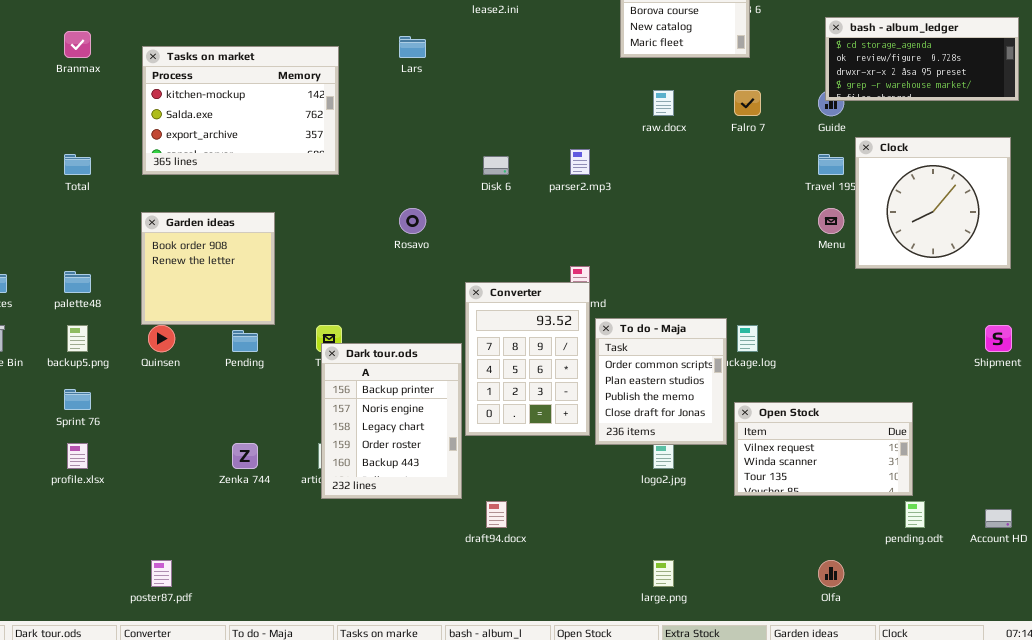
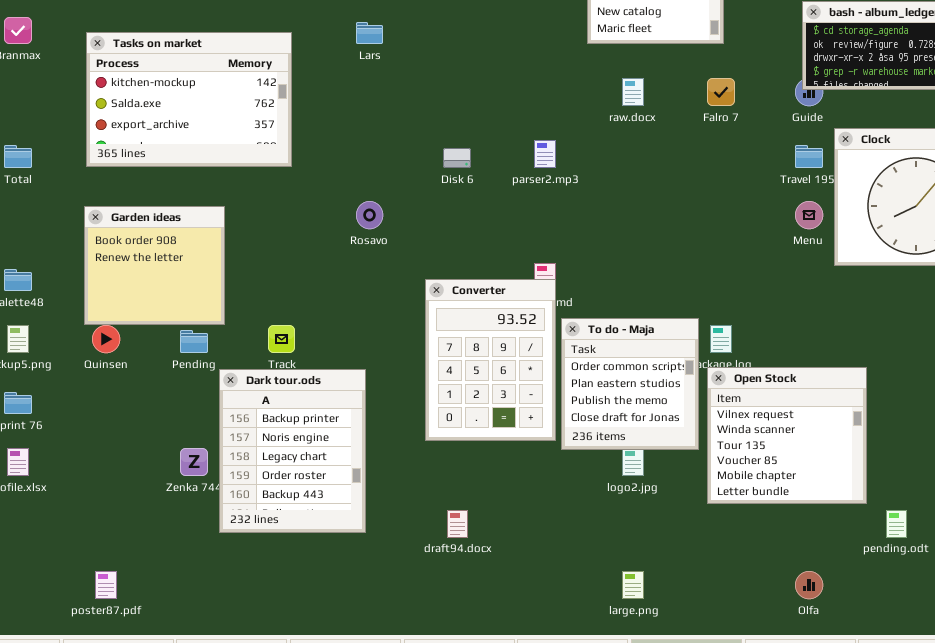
Dark tour.ods: [321,343,462,499] -> [219,369,366,533], moved
Open Stock: [734,402,913,496] -> [707,367,867,504], resized

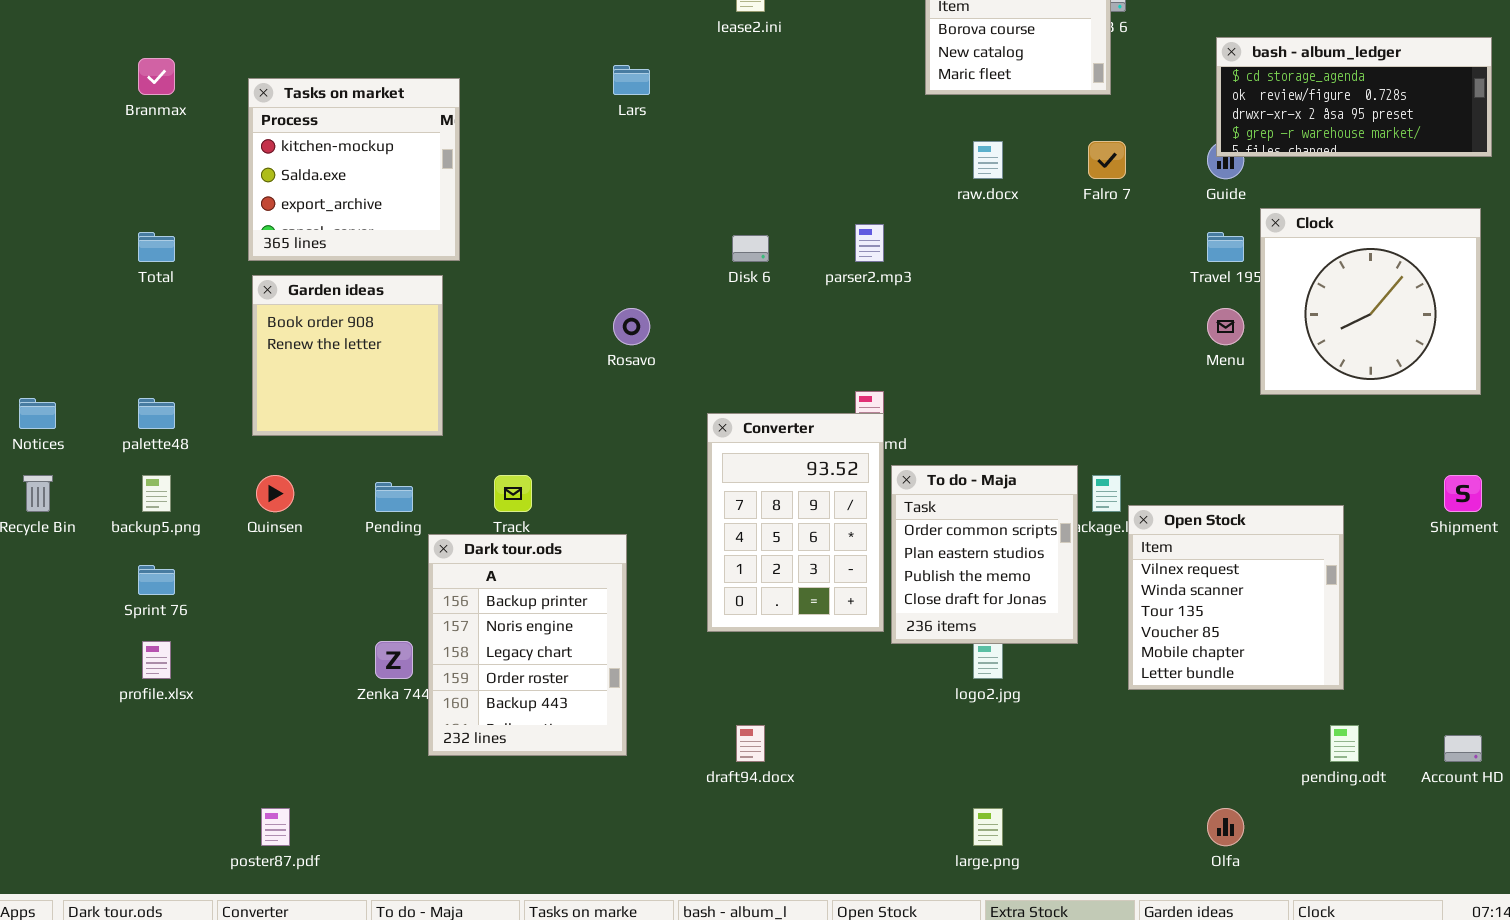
Tasks on market: [86,32,292,167] -> [248,78,460,261], resized
Garden ideas: [84,206,225,325] -> [252,275,443,436], moved
Open Stock: [707,367,867,504] -> [1128,505,1344,690], moved

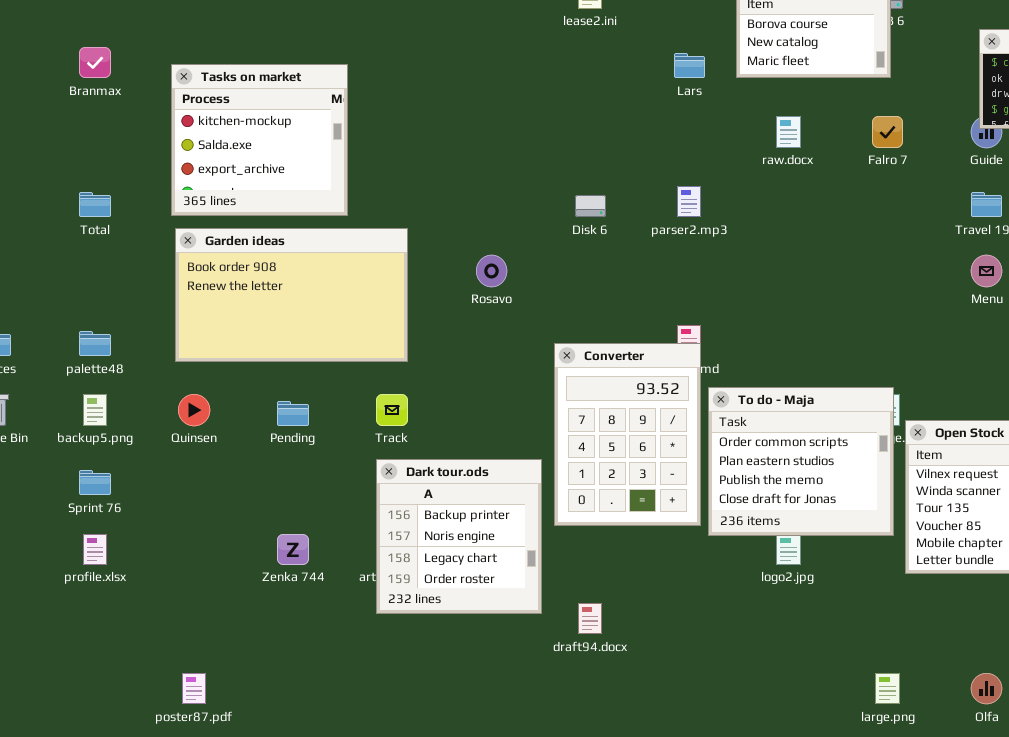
Lars: [613,65,650,95] -> [674,53,705,78], moved
Garden ideas: [252,275,443,436] -> [175,228,408,362], resized
To do - Maja: [891,465,1078,644] -> [708,387,894,536], resized
Dark tour.ods: [428,534,627,756] -> [376,459,542,614], moved, resized
large.png: [973,808,1003,846] -> [875,673,900,704], moved

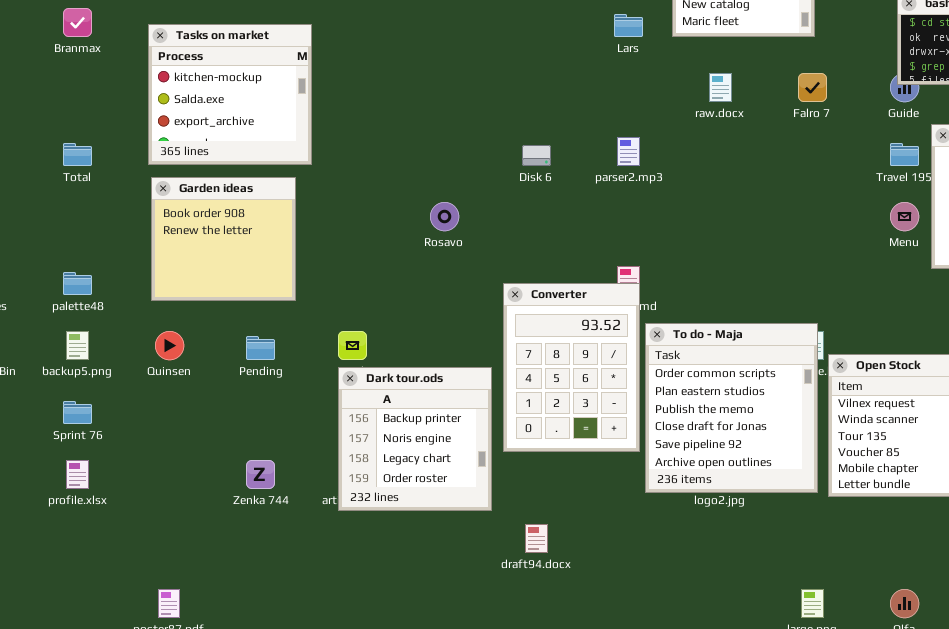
Garden ideas: [175,228,408,362] -> [151,177,296,301], resized
To do - Maja: [708,387,894,536] -> [645,323,818,493], resized
Dark tour.ods: [376,459,542,614] -> [338,367,492,511], moved

